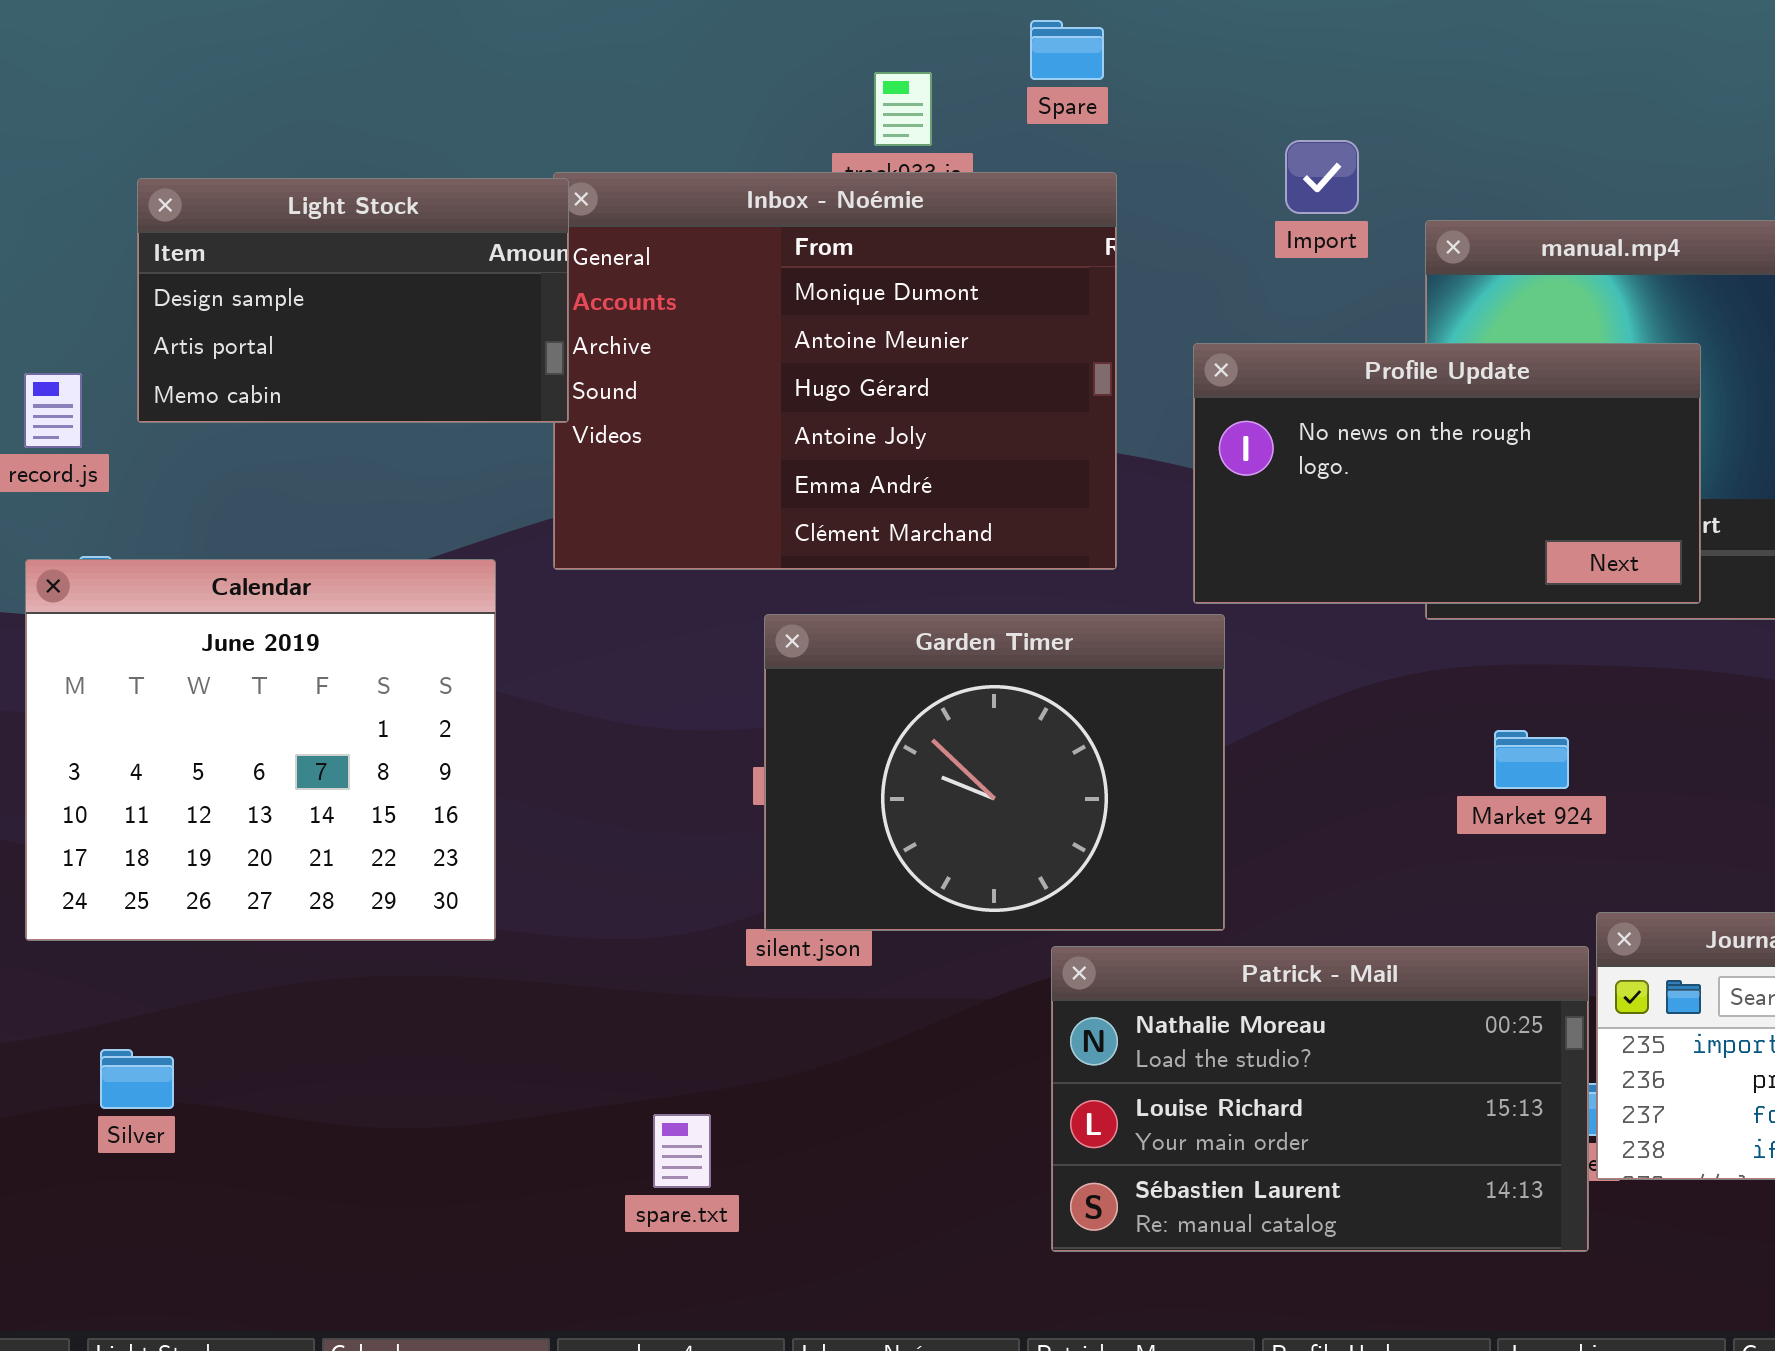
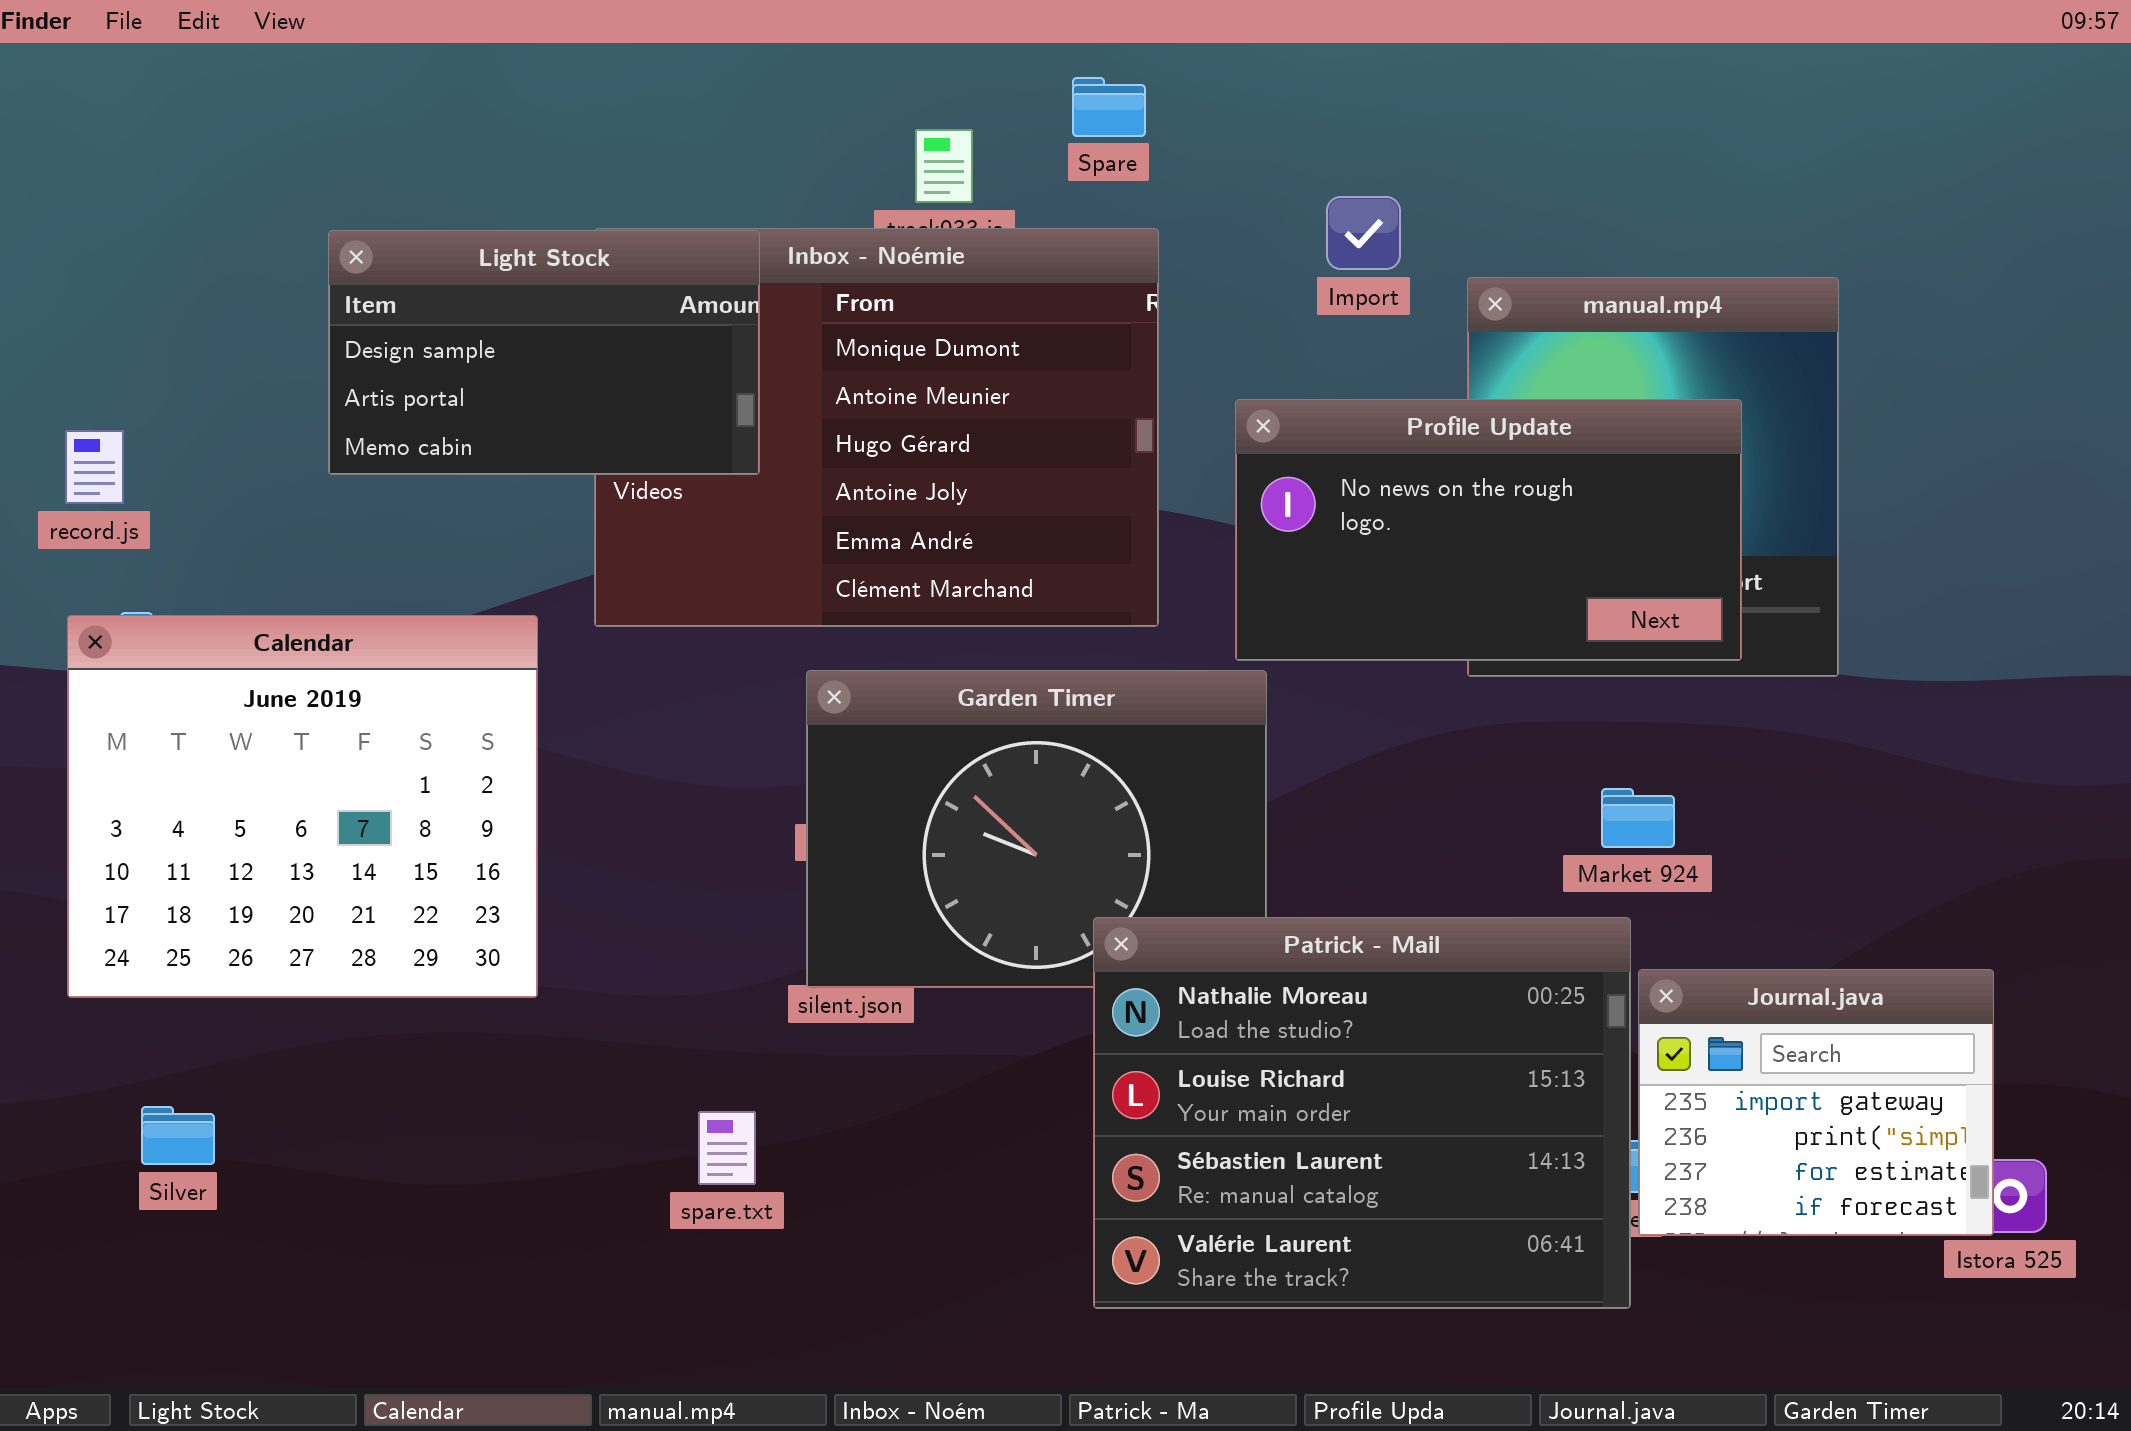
Light Stock: [137,178,569,423] -> [328,230,760,475], moved
Market 924: [1494,730,1569,789] -> [1601,788,1675,848], moved
Patrick - Mail: [1051,946,1589,1252] -> [1093,917,1631,1309], resized
spare.txt: [653,1114,711,1188] -> [698,1111,756,1185], moved

